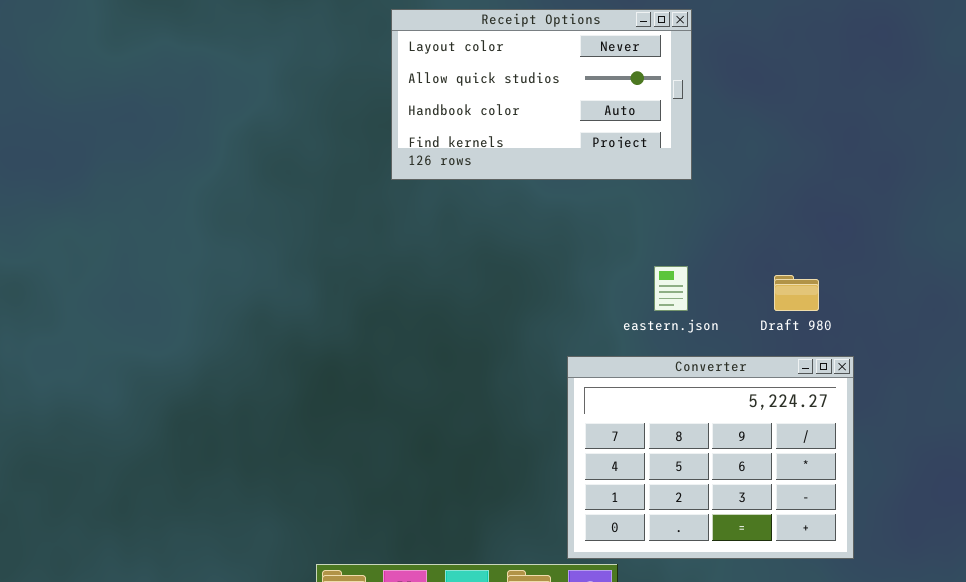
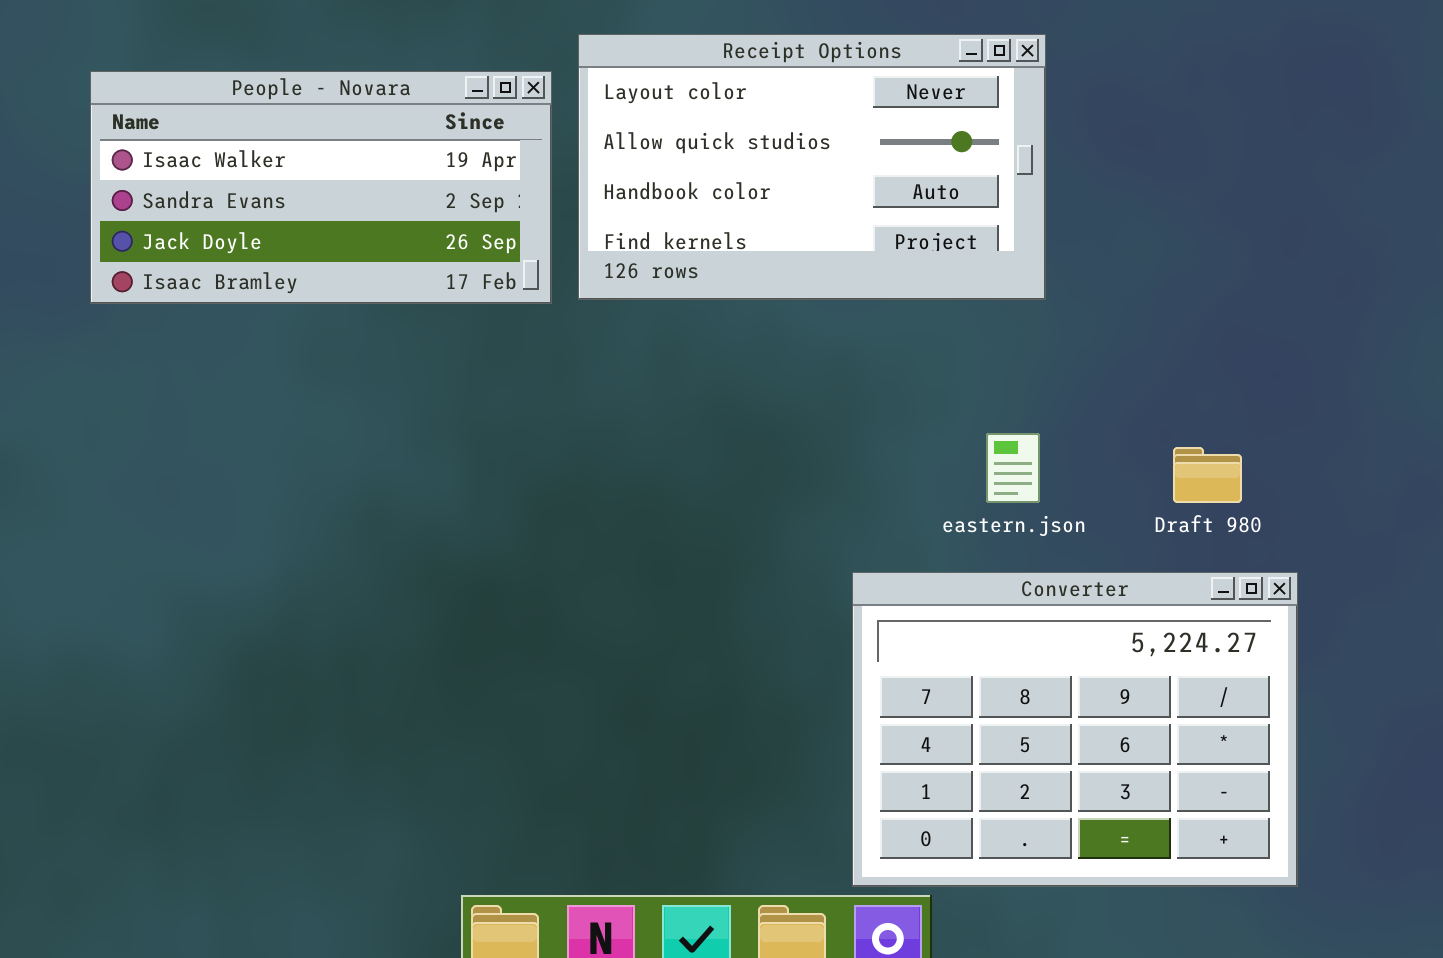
People - Novara: none -> [90,71,552,304], opened

